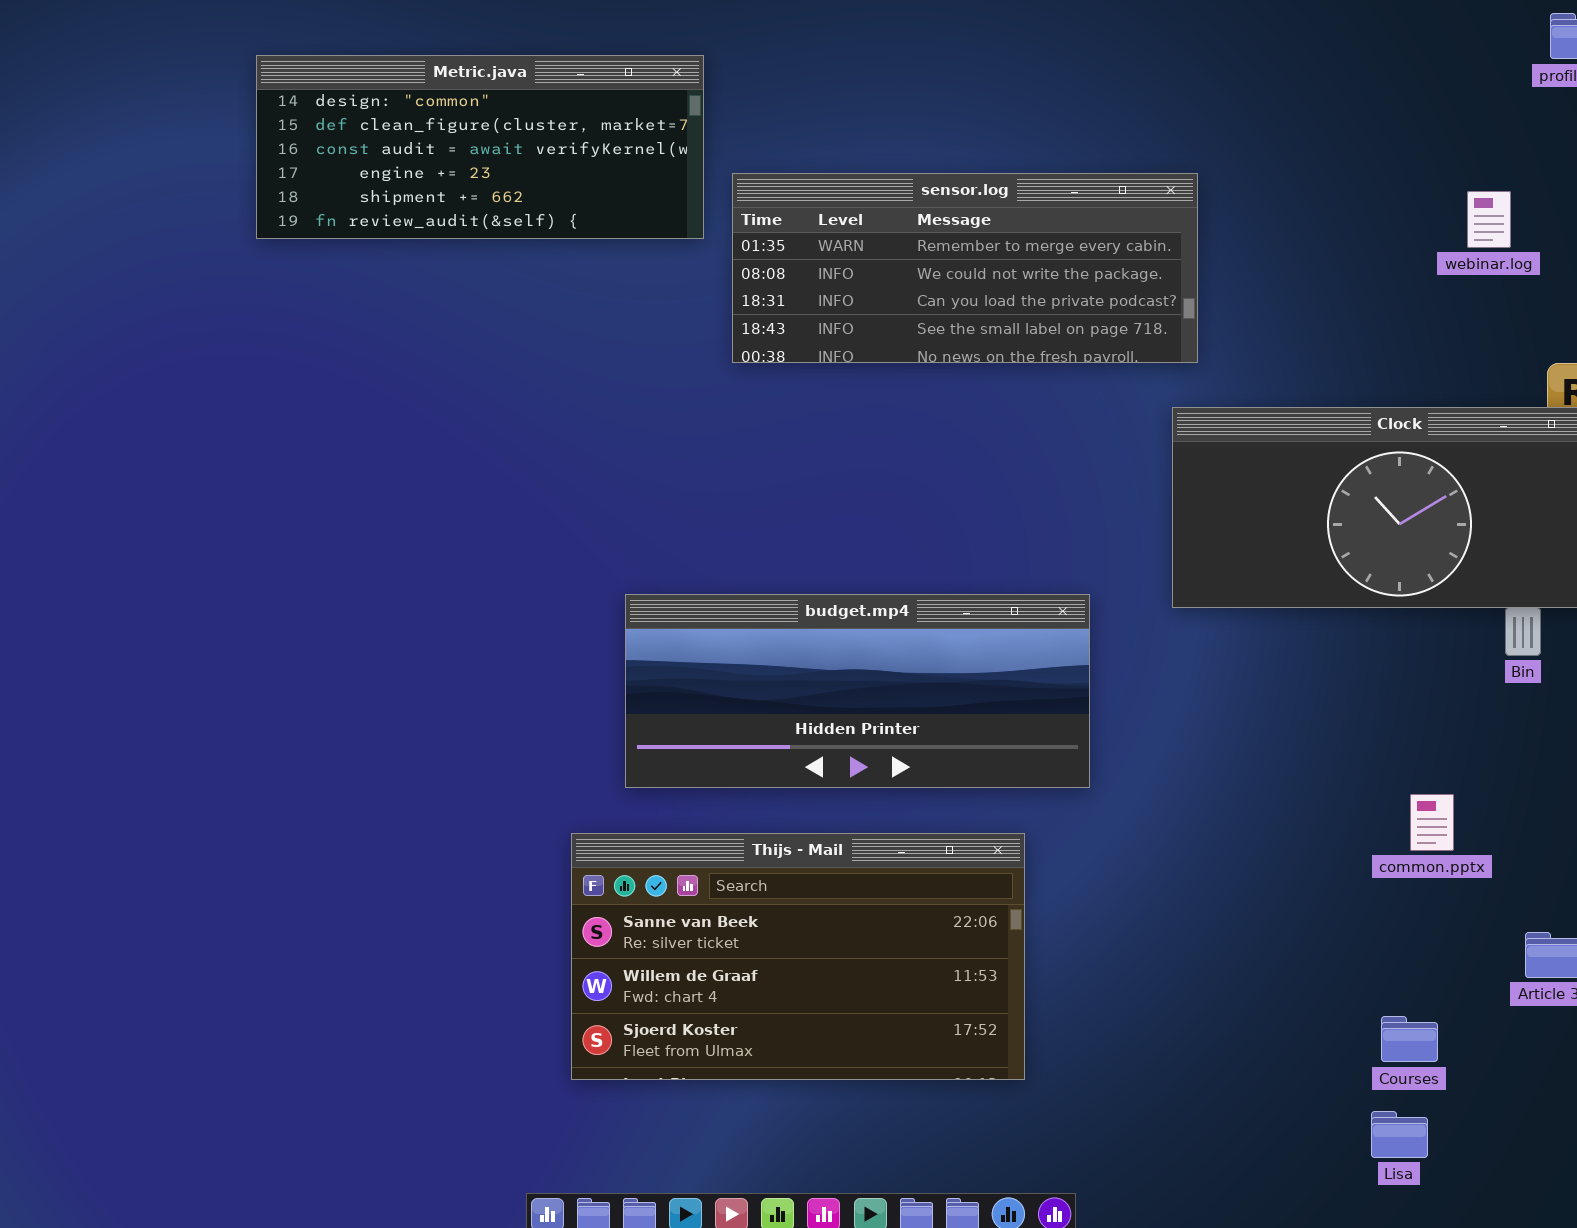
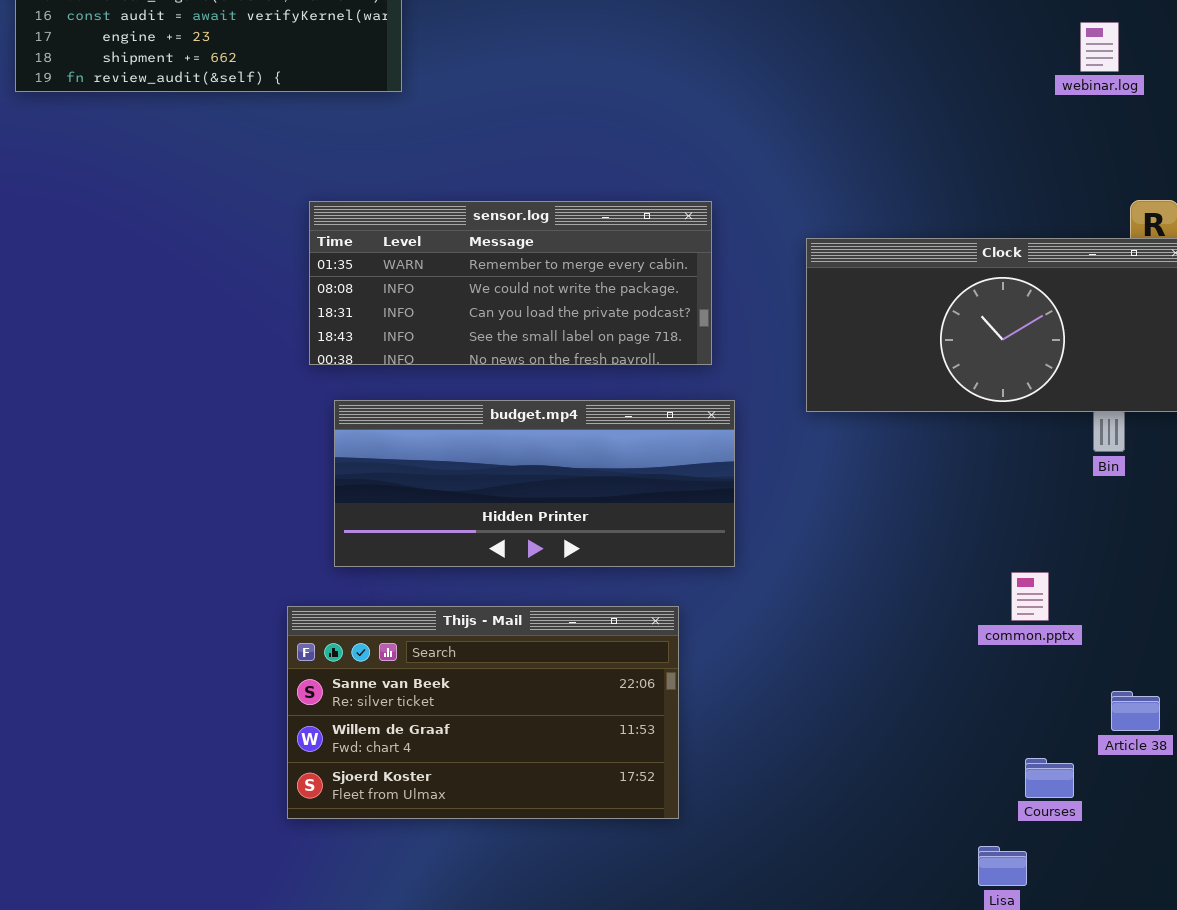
sensor.log: [732,173,1198,363] -> [309,201,712,365], moved
webinar.log: [1467,191,1511,248] -> [1080,22,1119,72], moved
Courses: [1381,1016,1438,1062] -> [1025,758,1074,798], moved

